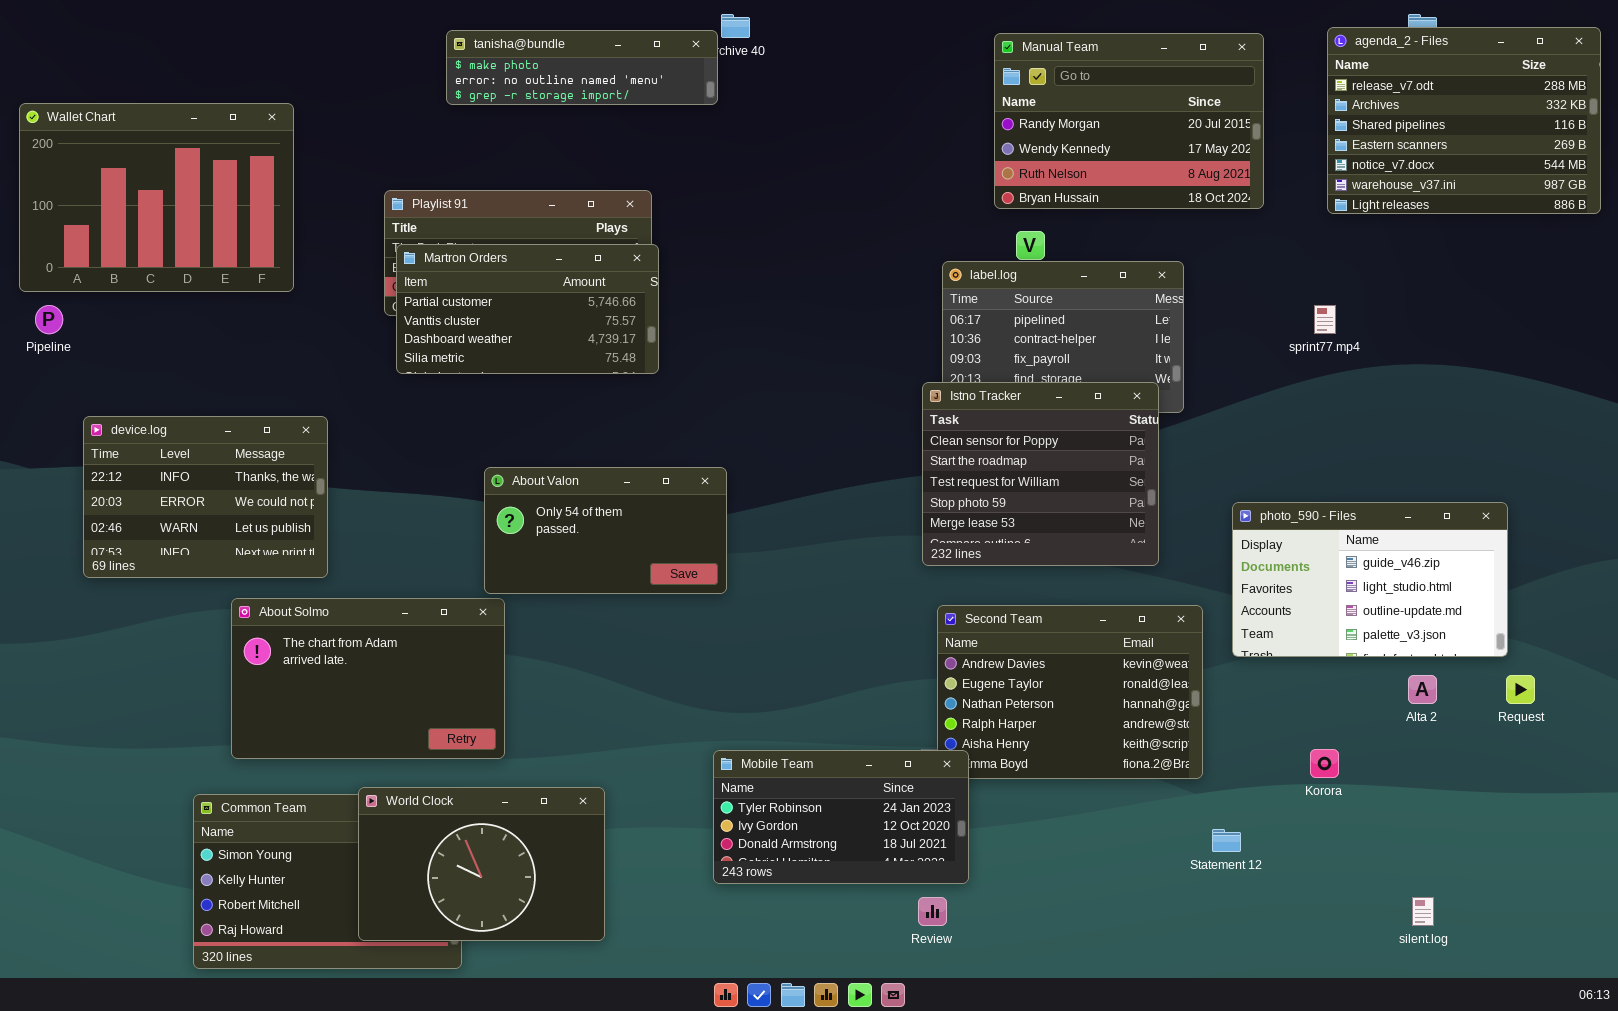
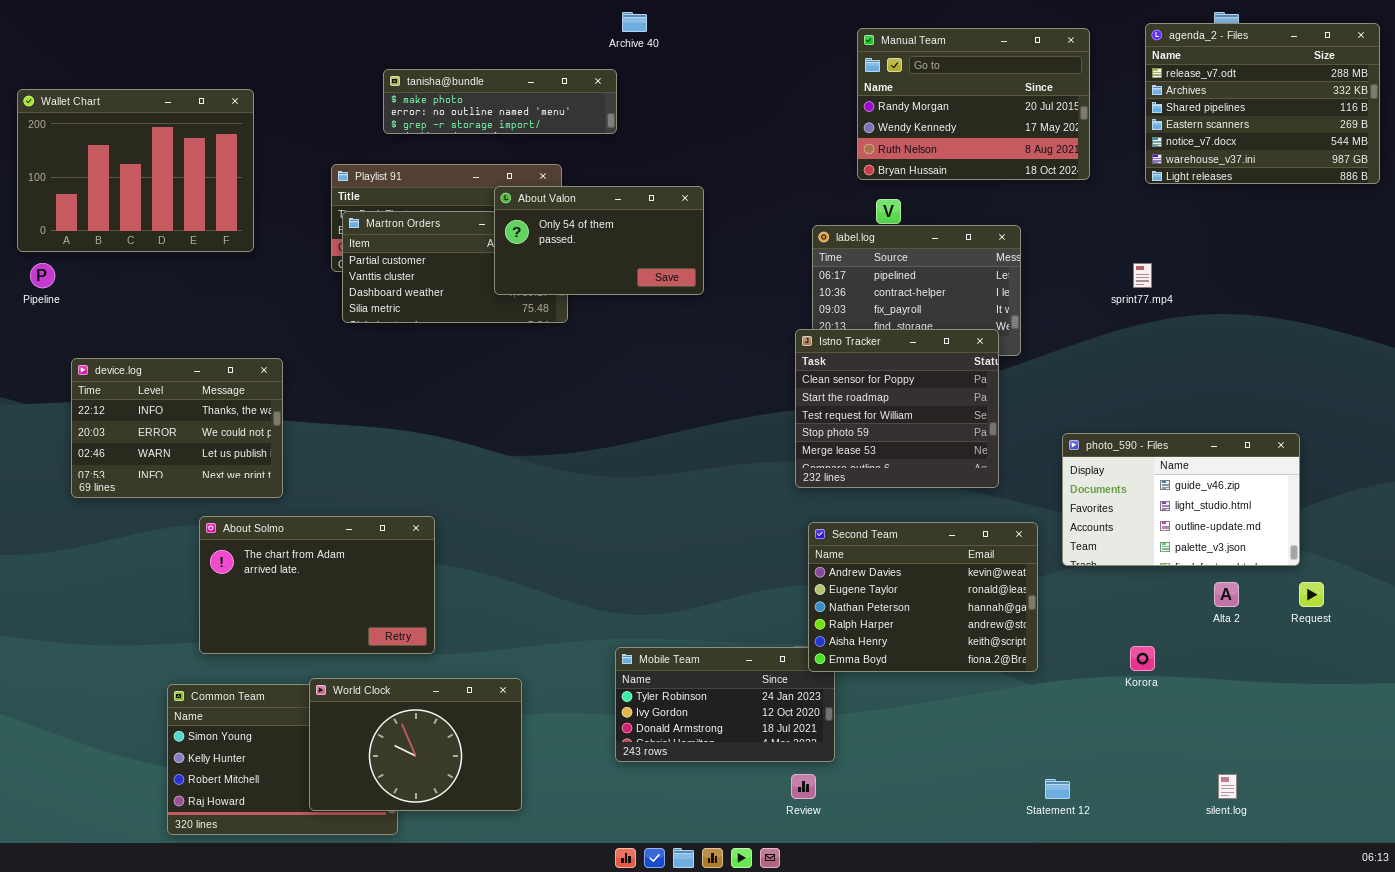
tanisha@bundle: [446,30,718,105] -> [383,69,617,134], moved
About Valon: [484,467,727,594] -> [494,186,704,295], moved
Second Team: [937,605,1203,779] -> [808,522,1038,672], raised
Statement 12: [1212,829,1241,852] -> [1045,779,1070,799], moved

